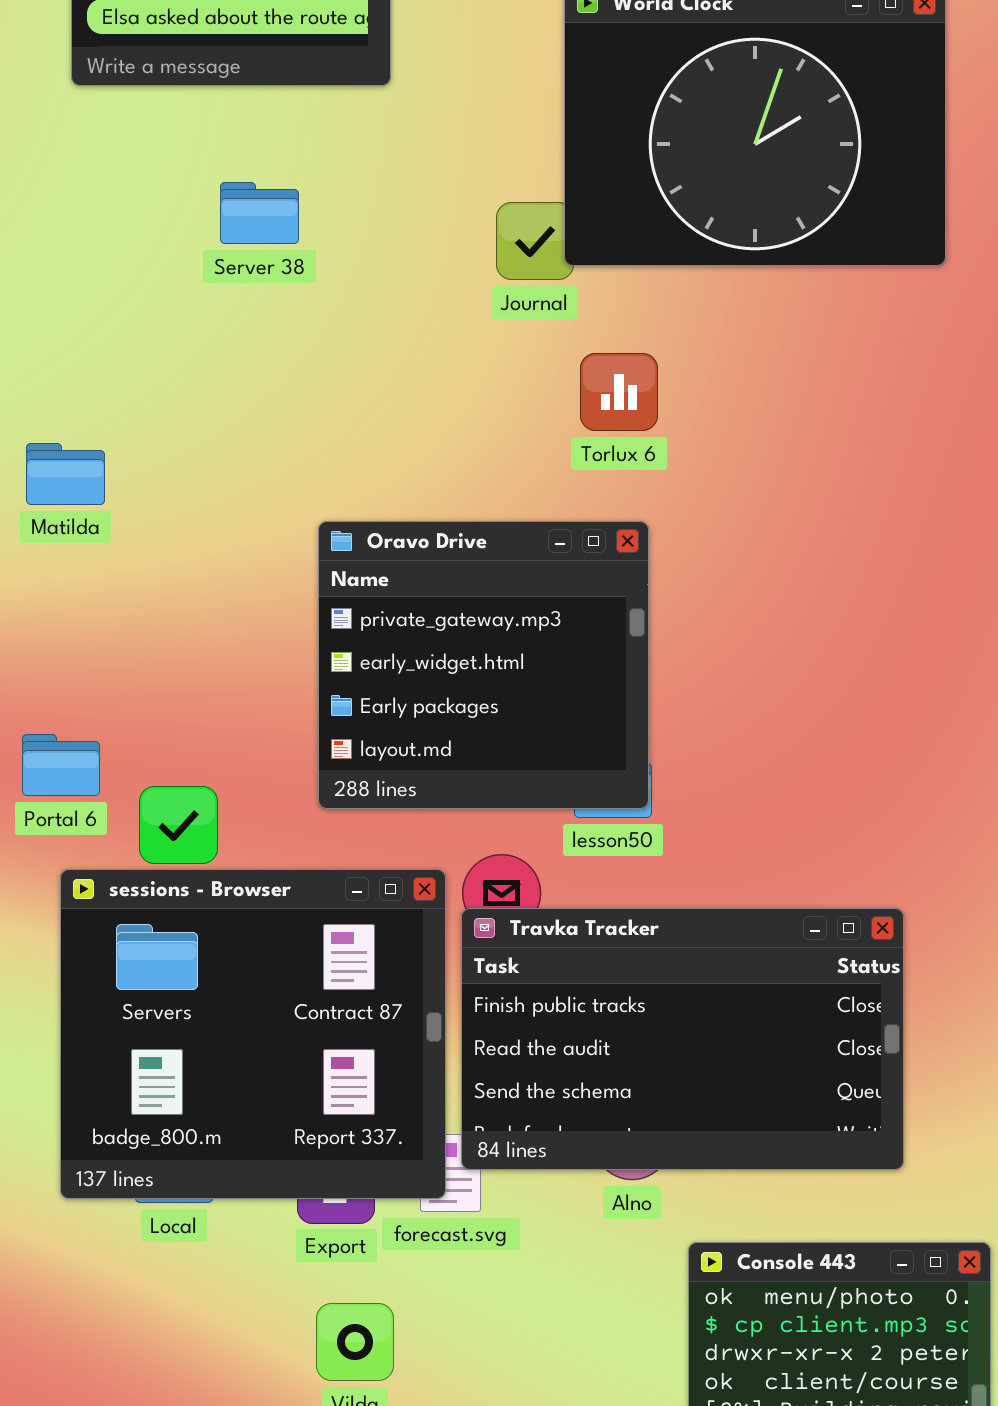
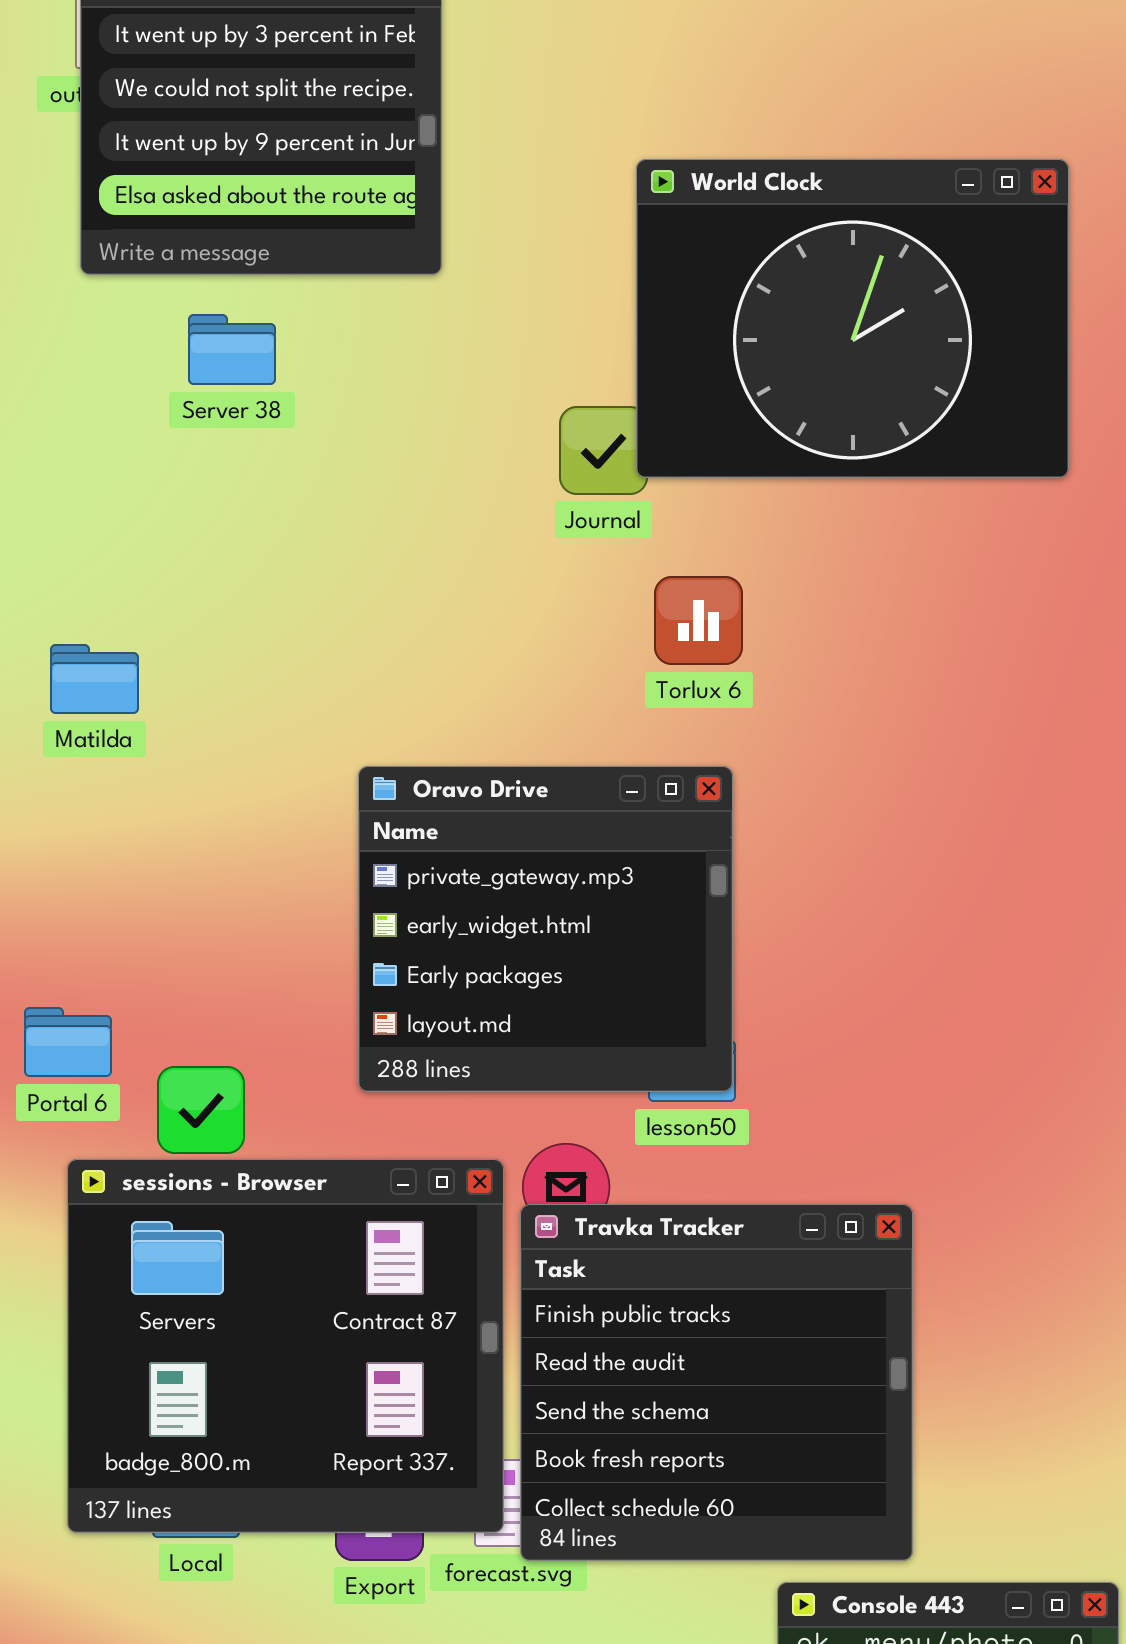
Server 38: [220,182,299,244] -> [188,314,276,385], moved
Matilda: [26,443,105,505] -> [50,644,139,714], moved
Travka Tracker: [461,908,904,1170] -> [520,1204,913,1561], resized

